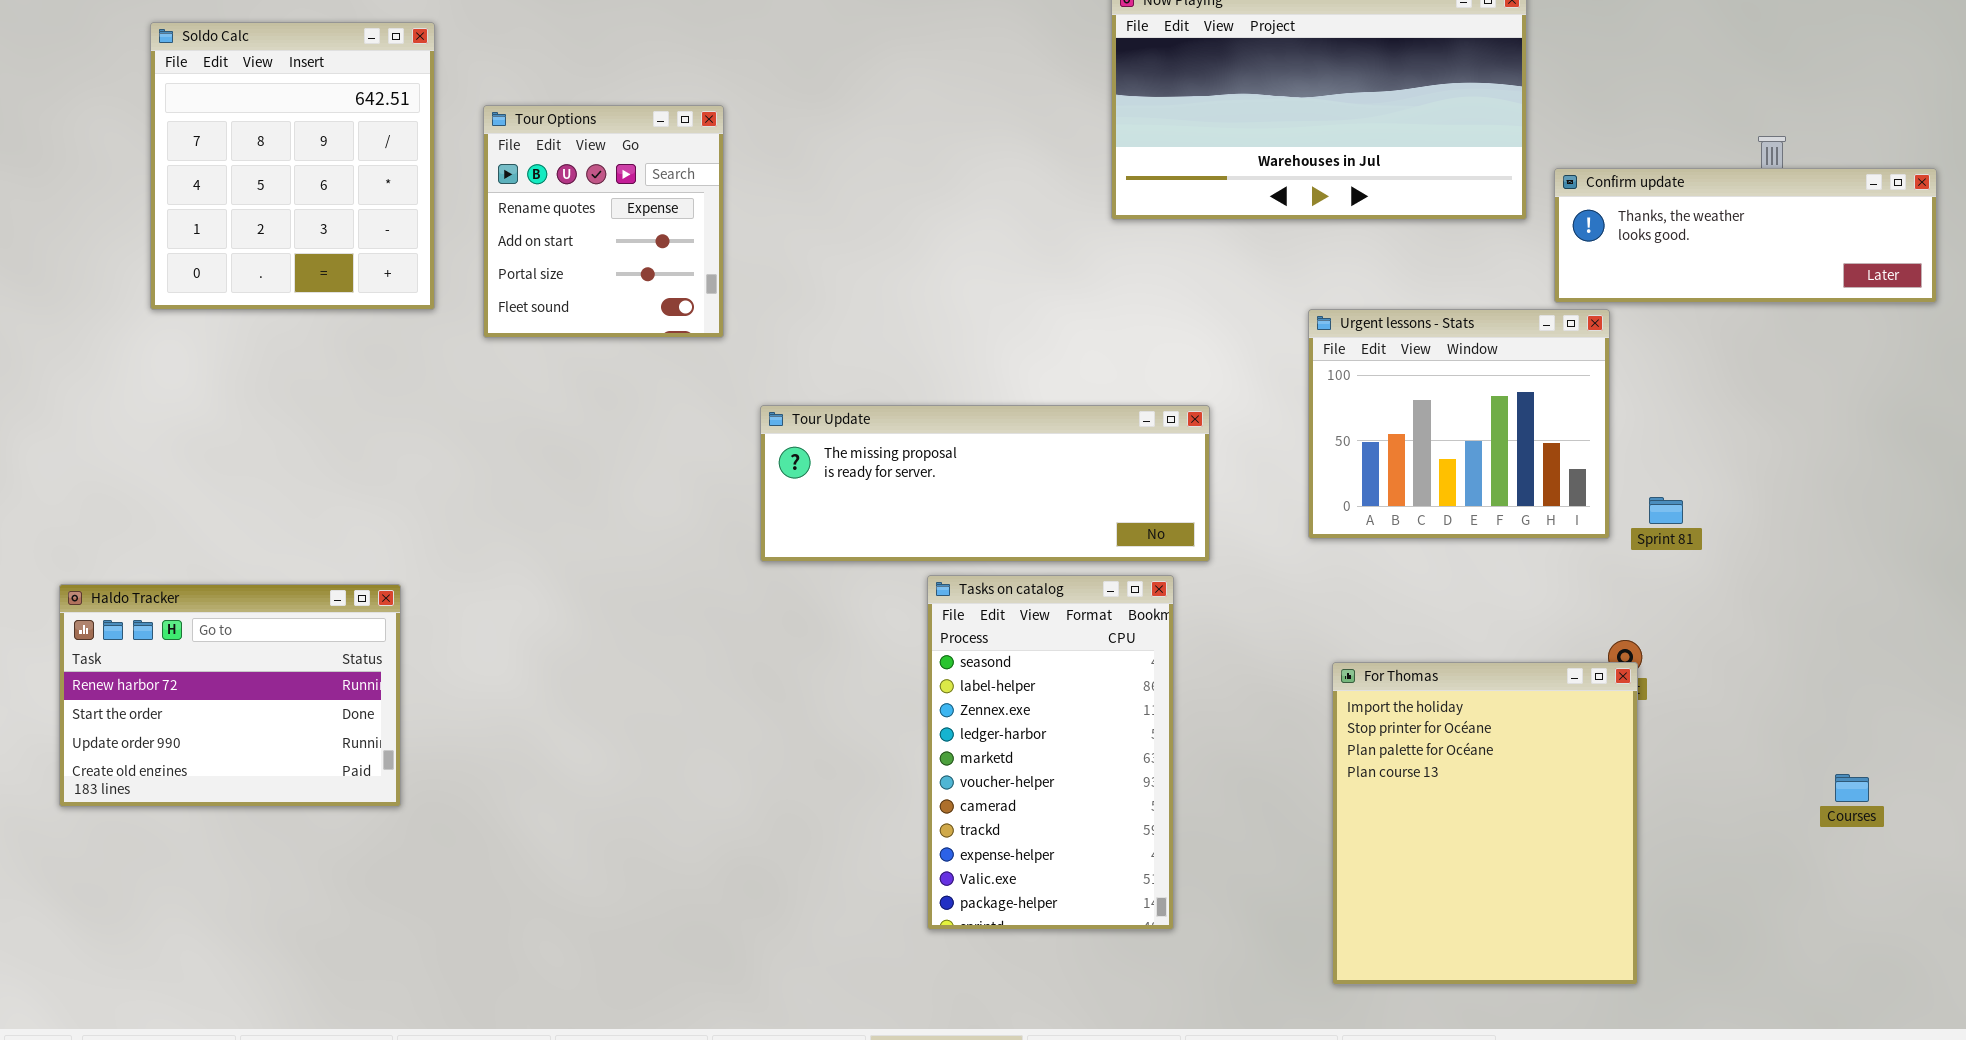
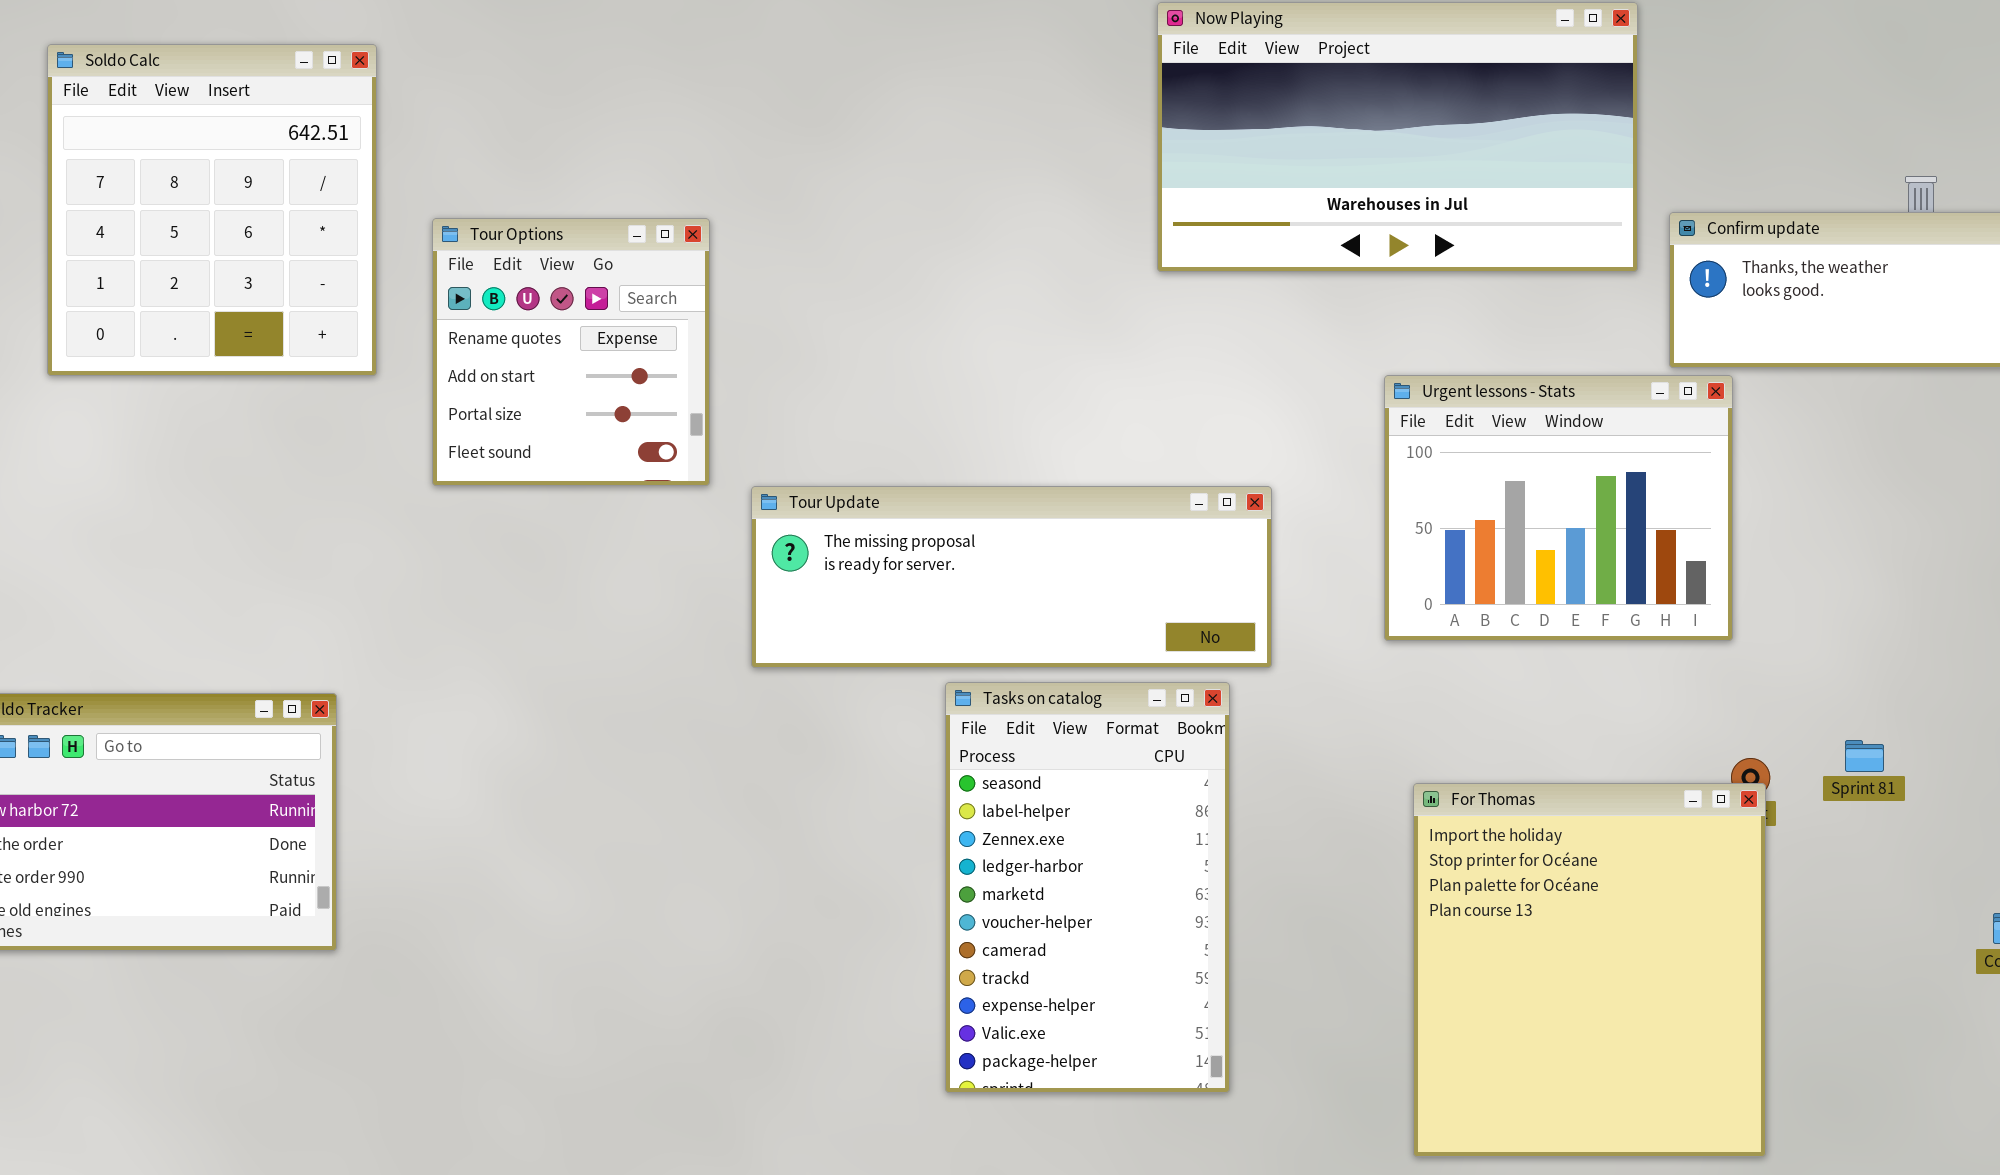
Tour Options: [483,105,724,338] -> [432,218,710,486], moved
Sprint 81: [1649,497,1683,524] -> [1845,740,1884,772], moved

